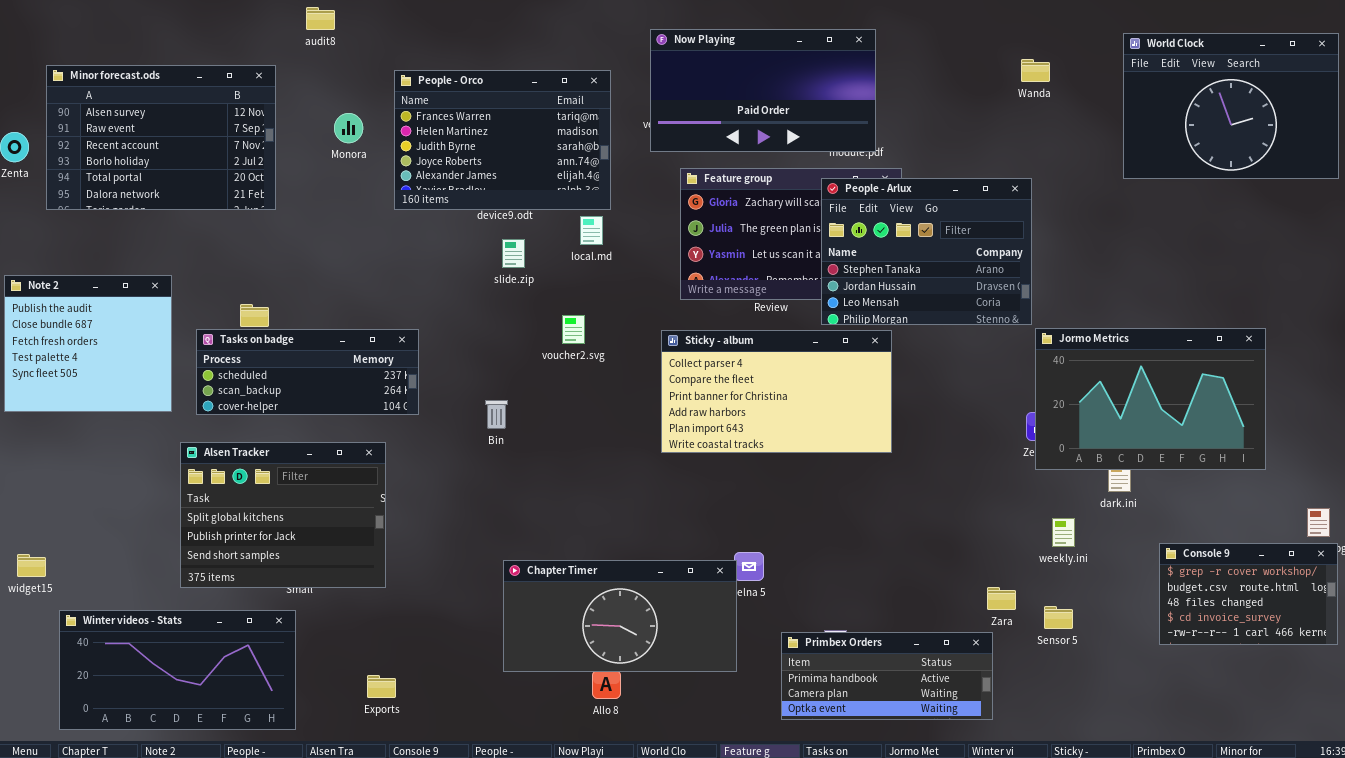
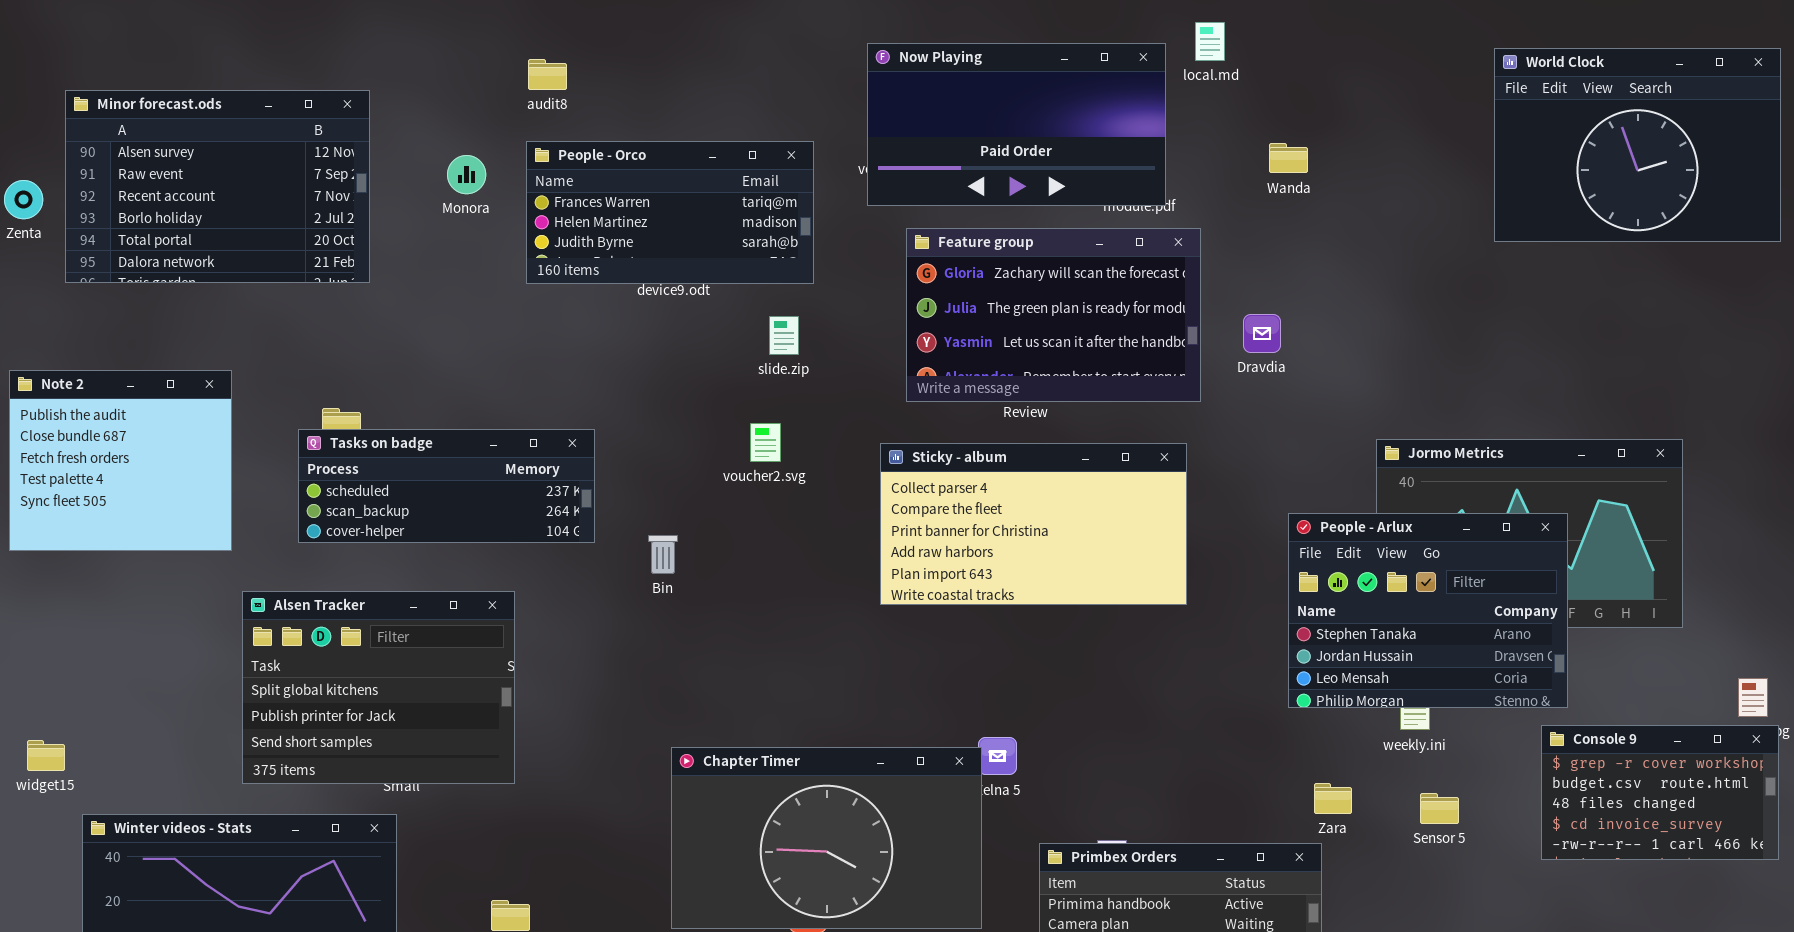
audit8: [306,7,335,30] -> [528,59,567,90], moved
Wanda: [1021,59,1050,82] -> [1269,143,1308,173], moved
People - Orco: [394,70,611,210] -> [526,141,814,284], resized
People - Arlux: [821,178,1032,325] -> [1288,513,1568,708], moved
local.md: [580,216,603,245] -> [1195,22,1225,61], moved
slide.zip: [502,239,525,268] -> [769,316,799,355], moved
Tasks on badge: [196,329,419,415] -> [298,429,595,543], moved
Chapter Timer: [503,560,737,672] -> [671,747,982,929], resized
Sensor 5: [1044,606,1073,629] -> [1420,793,1459,824], moved

